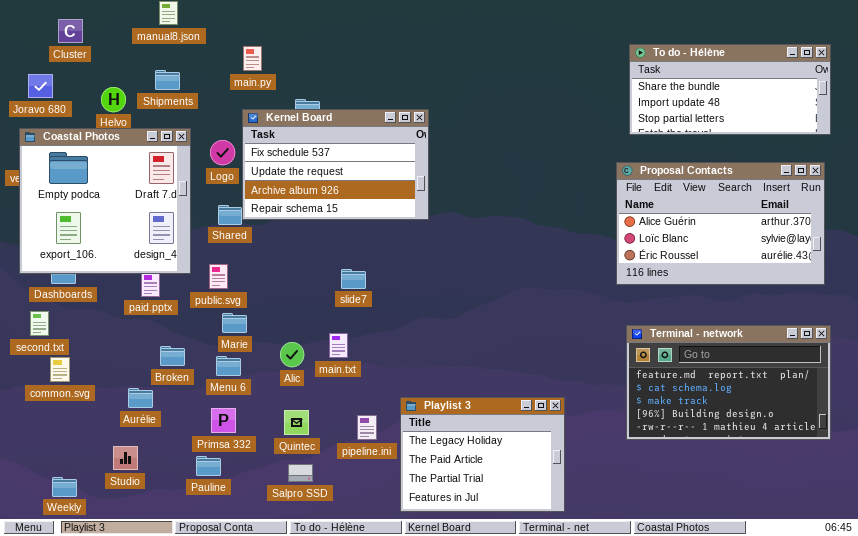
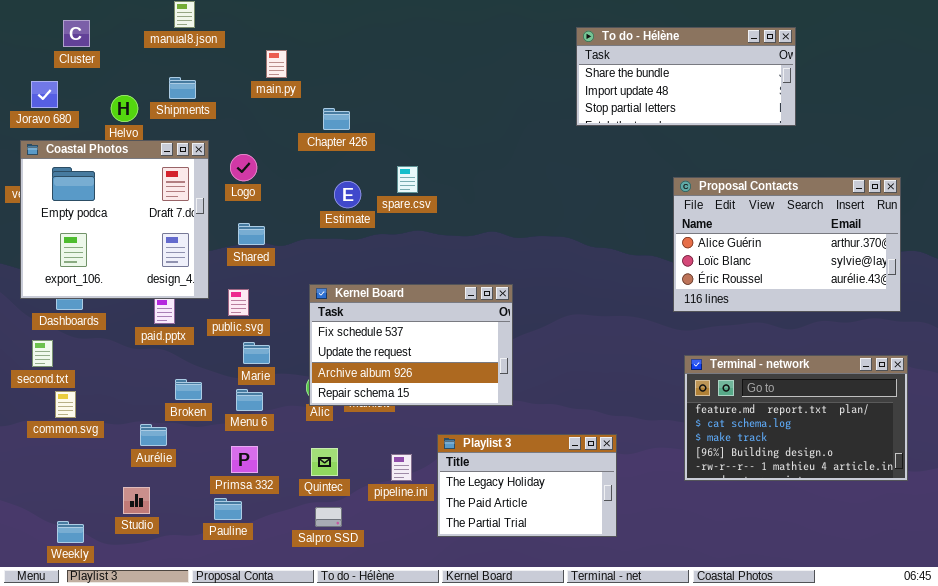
To do - Hélène: [629,44,831,135] -> [576,27,796,126], moved
Kernel Board: [242,109,429,220] -> [309,284,513,406], moved
Playlist 3: [400,397,565,512] -> [437,434,617,537], resized

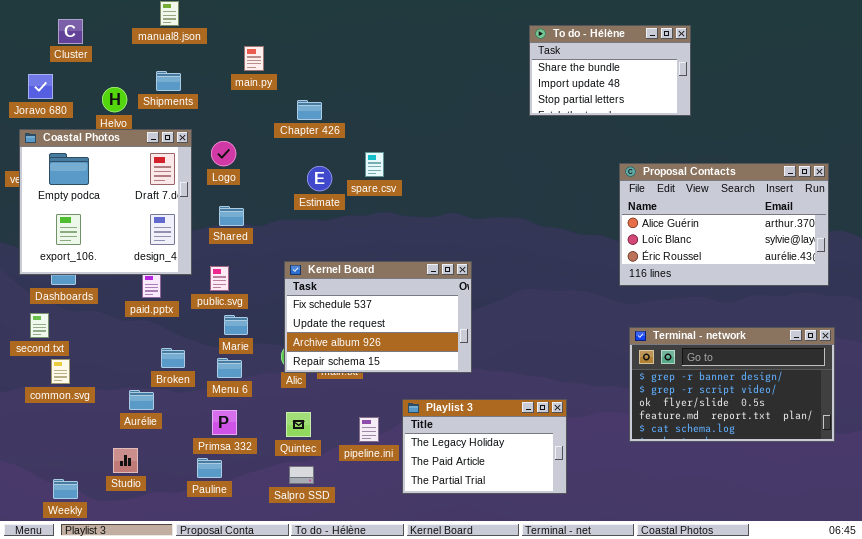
To do - Hélène: [576,27,796,126] -> [529,25,691,116], resized
Terminal - network: [684,355,908,481] -> [629,327,835,442], scrolled up 3 rows

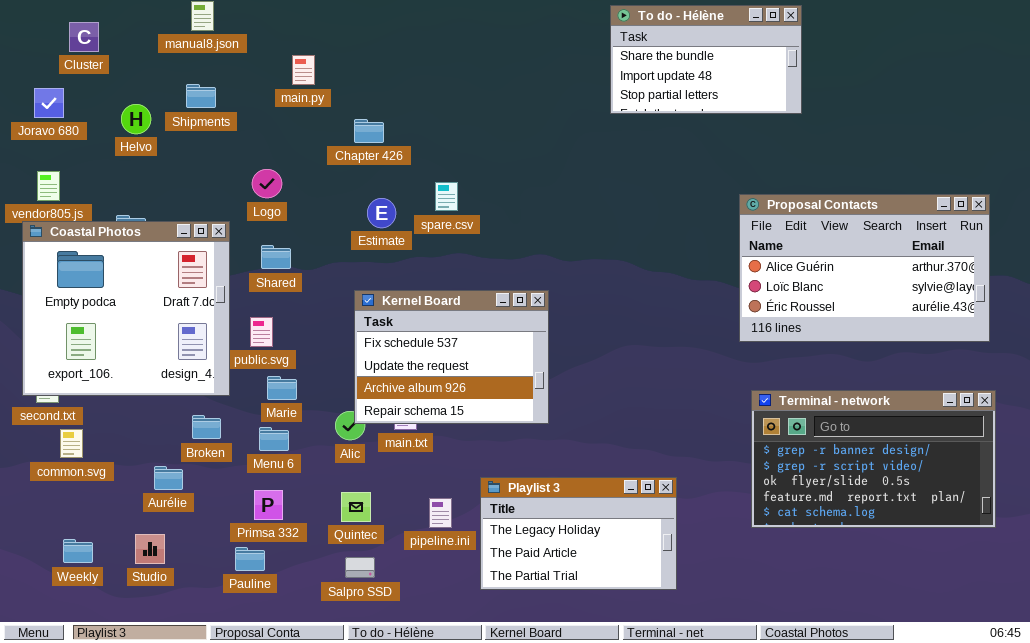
To do - Hélène: [529,25,691,116] -> [610,5,802,114], moved
Coastal Photos: [19,129,192,275] -> [22,221,230,396], moved
Kernel Board: [284,261,472,373] -> [354,290,549,424], moved, resized
Weekly: [53,479,78,499] -> [63,539,93,563], moved

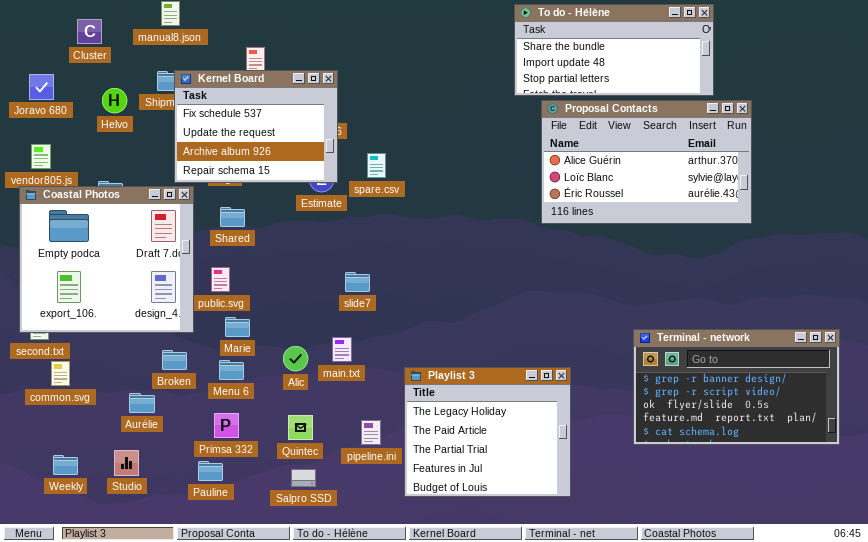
To do - Hélène: [610,5,802,114] -> [514,4,714,96], resized
Cluster: [69,22,99,52] -> [77,19,102,44], moved
Proposal Contacts: [739,194,990,342] -> [541,100,752,224], moved
Kernel Board: [354,290,549,424] -> [174,70,338,183], moved
Playlist 3: [480,477,677,590] -> [404,367,571,497], resized

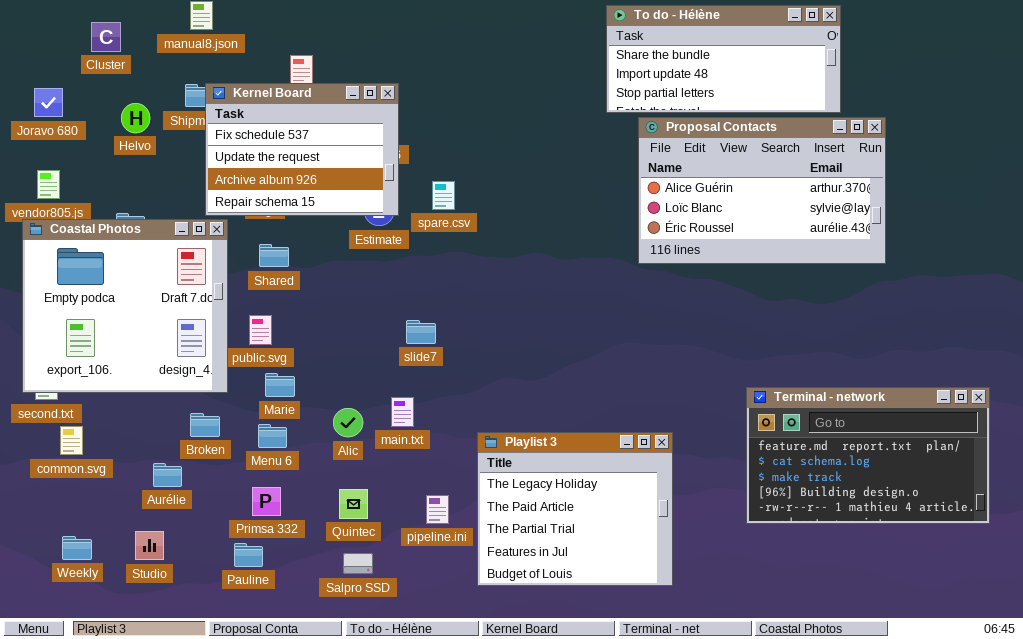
Terminal - network: [633,329,840,445] -> [746,387,990,524], scrolled down 3 rows

